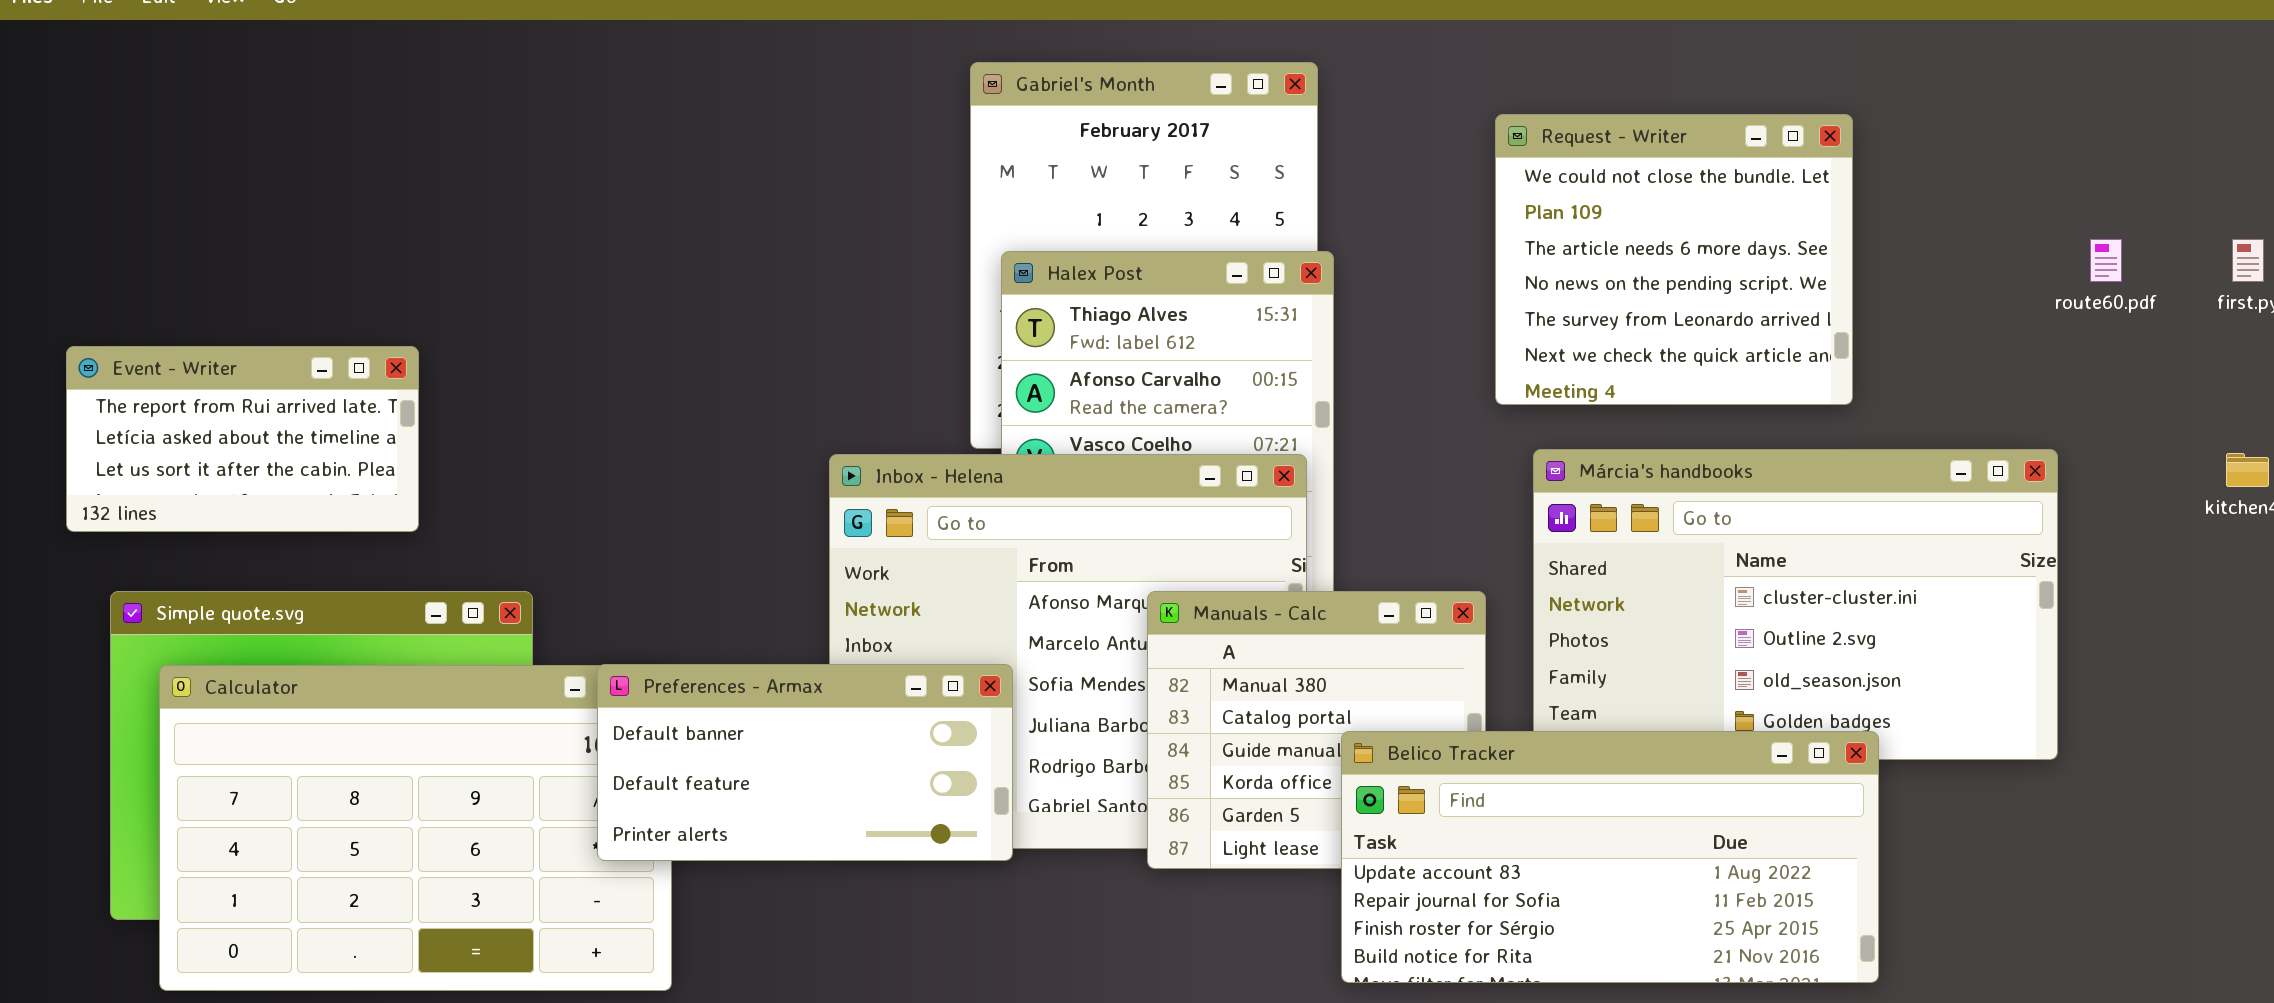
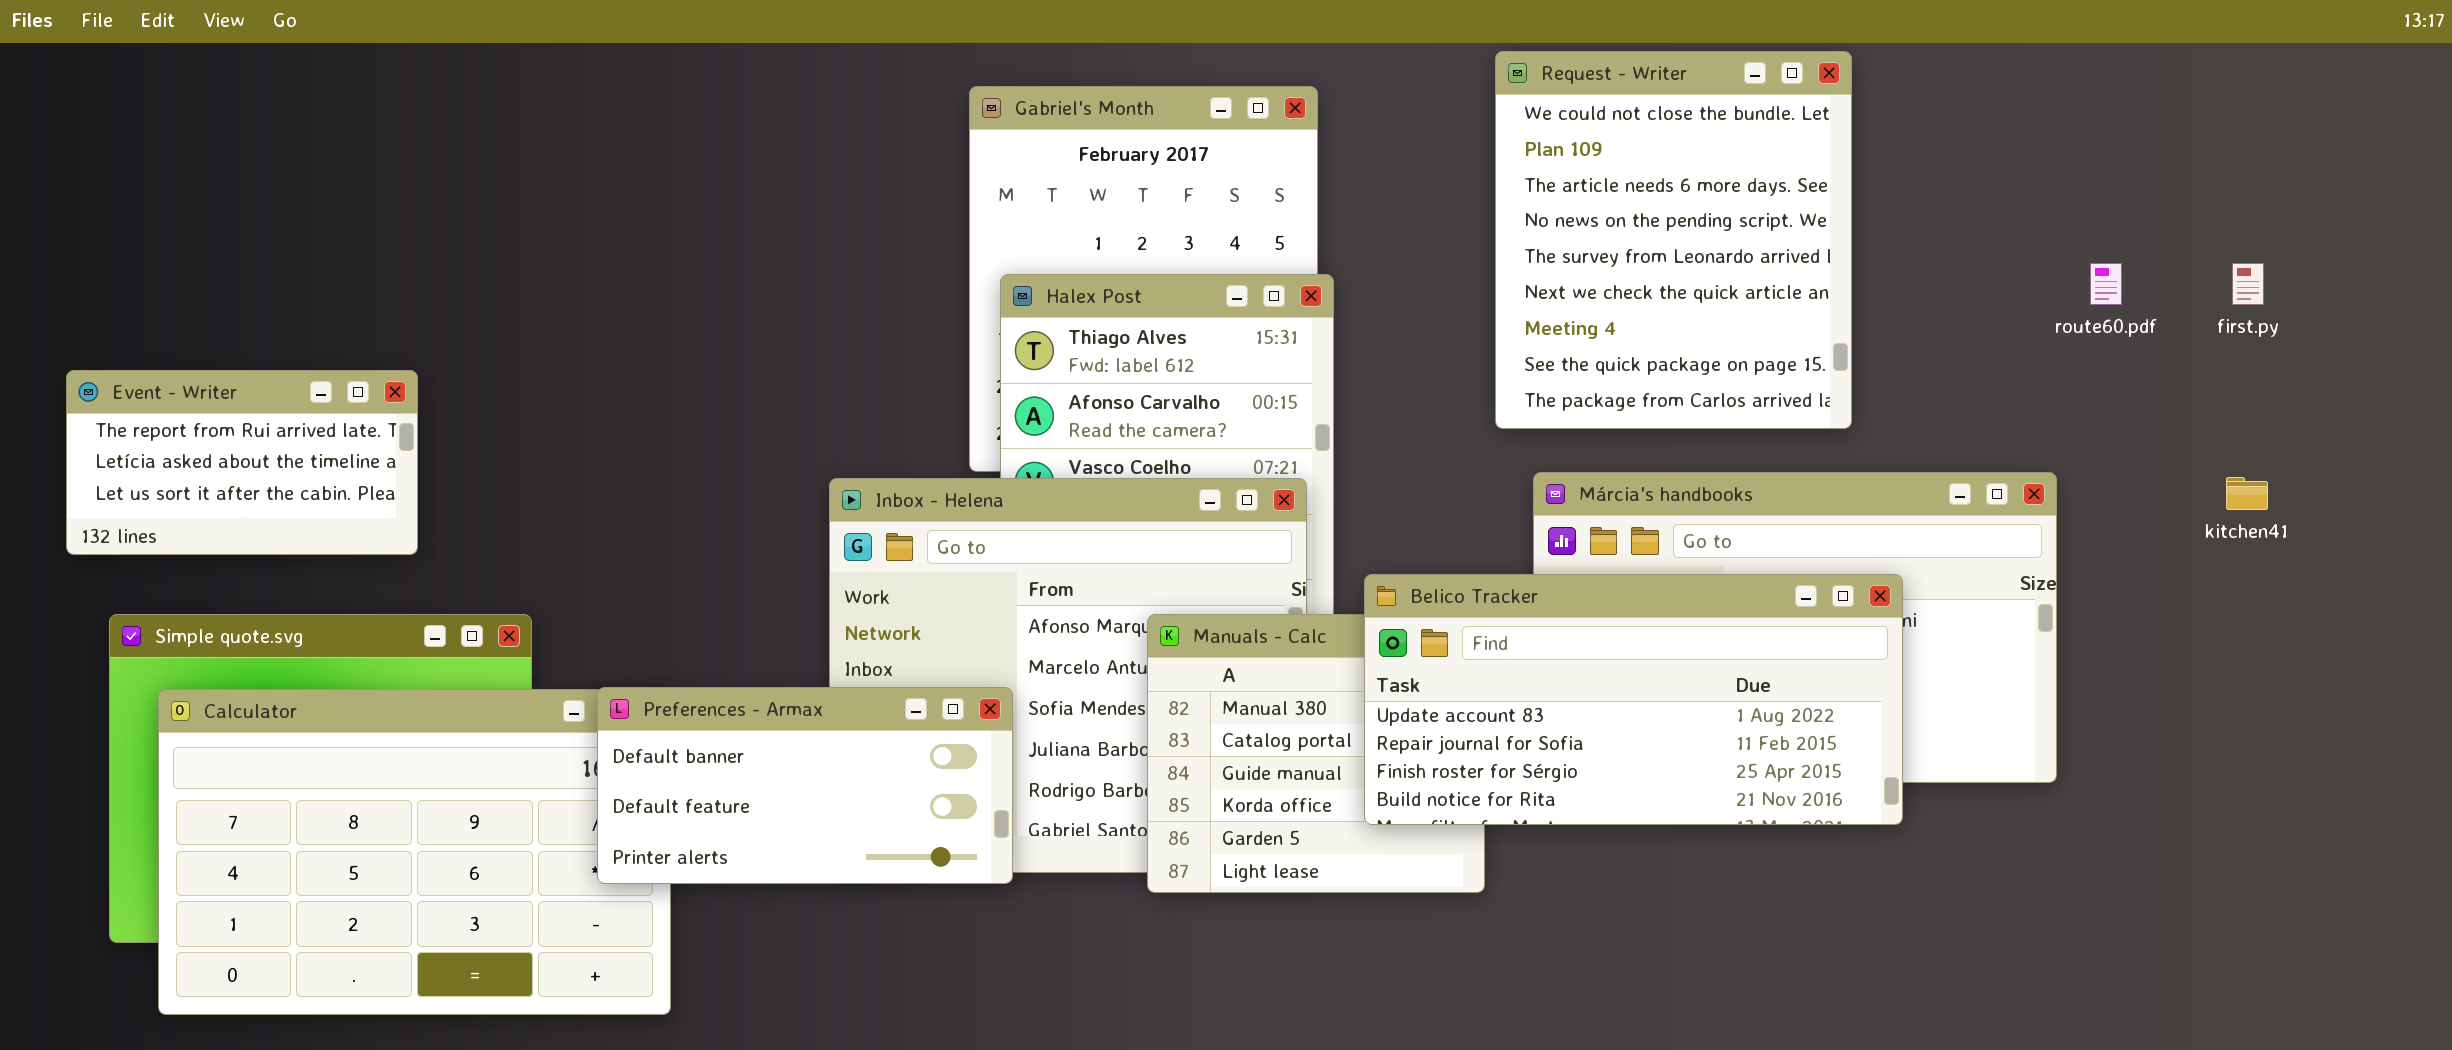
Request - Writer: [1495,114,1853,405] -> [1495,51,1852,429], resized
Belico Tracker: [1341,731,1879,983] -> [1364,574,1903,825], moved

